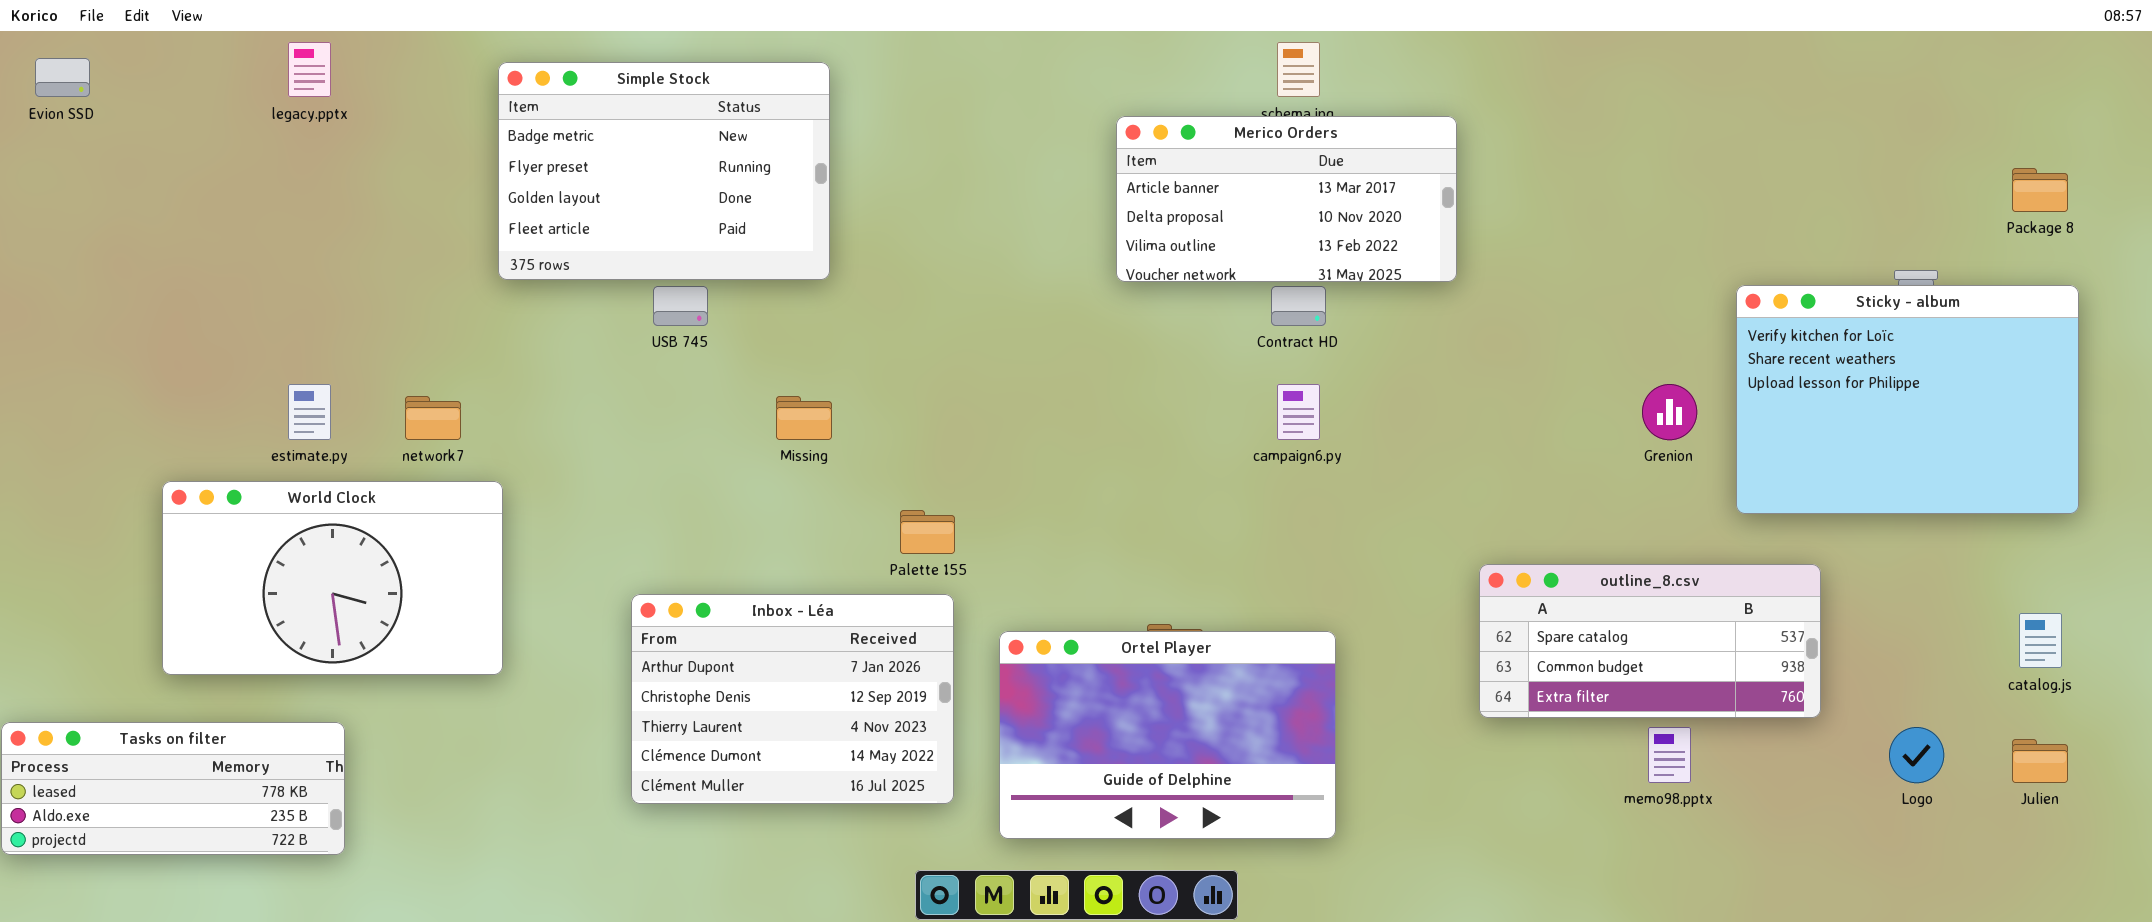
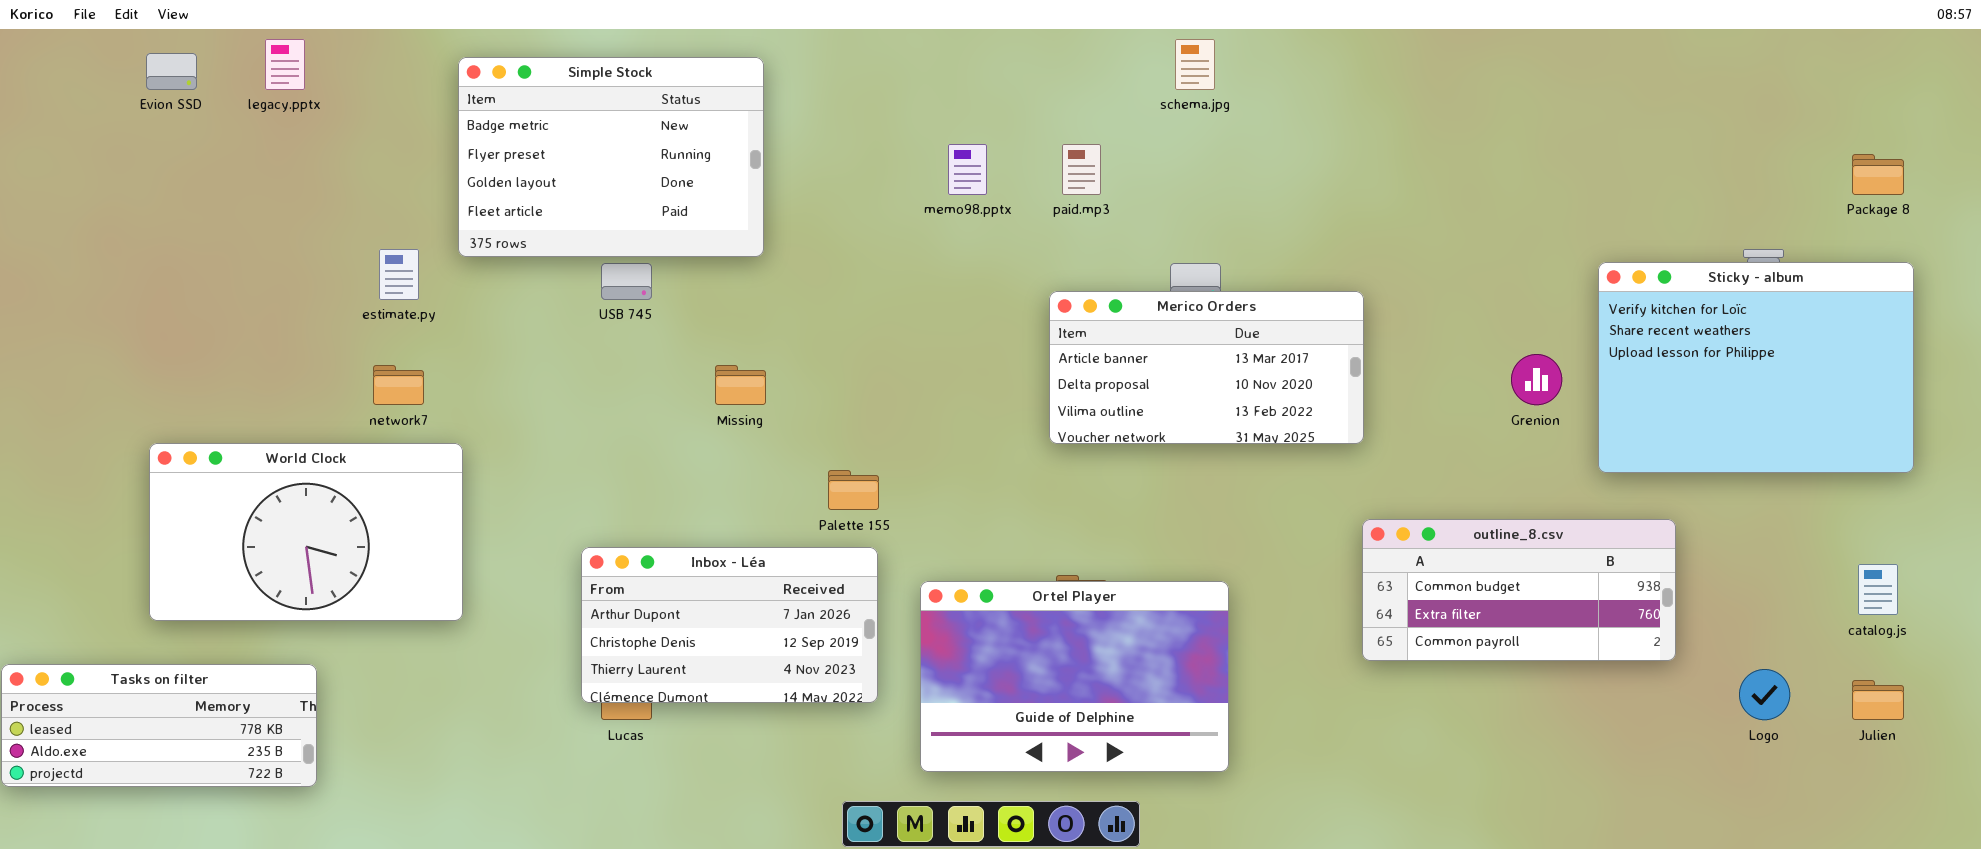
Evion SSD: [35,58,90,97] -> [146,53,197,90], moved
Merico Orders: [1116,116,1457,282] -> [1049,291,1364,444], moved
estimate.py: [288,384,331,440] -> [379,249,419,300], moved
outline_8.csv: [1479,564,1821,718] -> [1362,519,1676,661], scrolled down 1 row
Inbox - Léa: [631,594,954,804] -> [581,547,878,703], resized
memo98.pptx: [1648,727,1691,783] -> [948,144,987,195], moved

